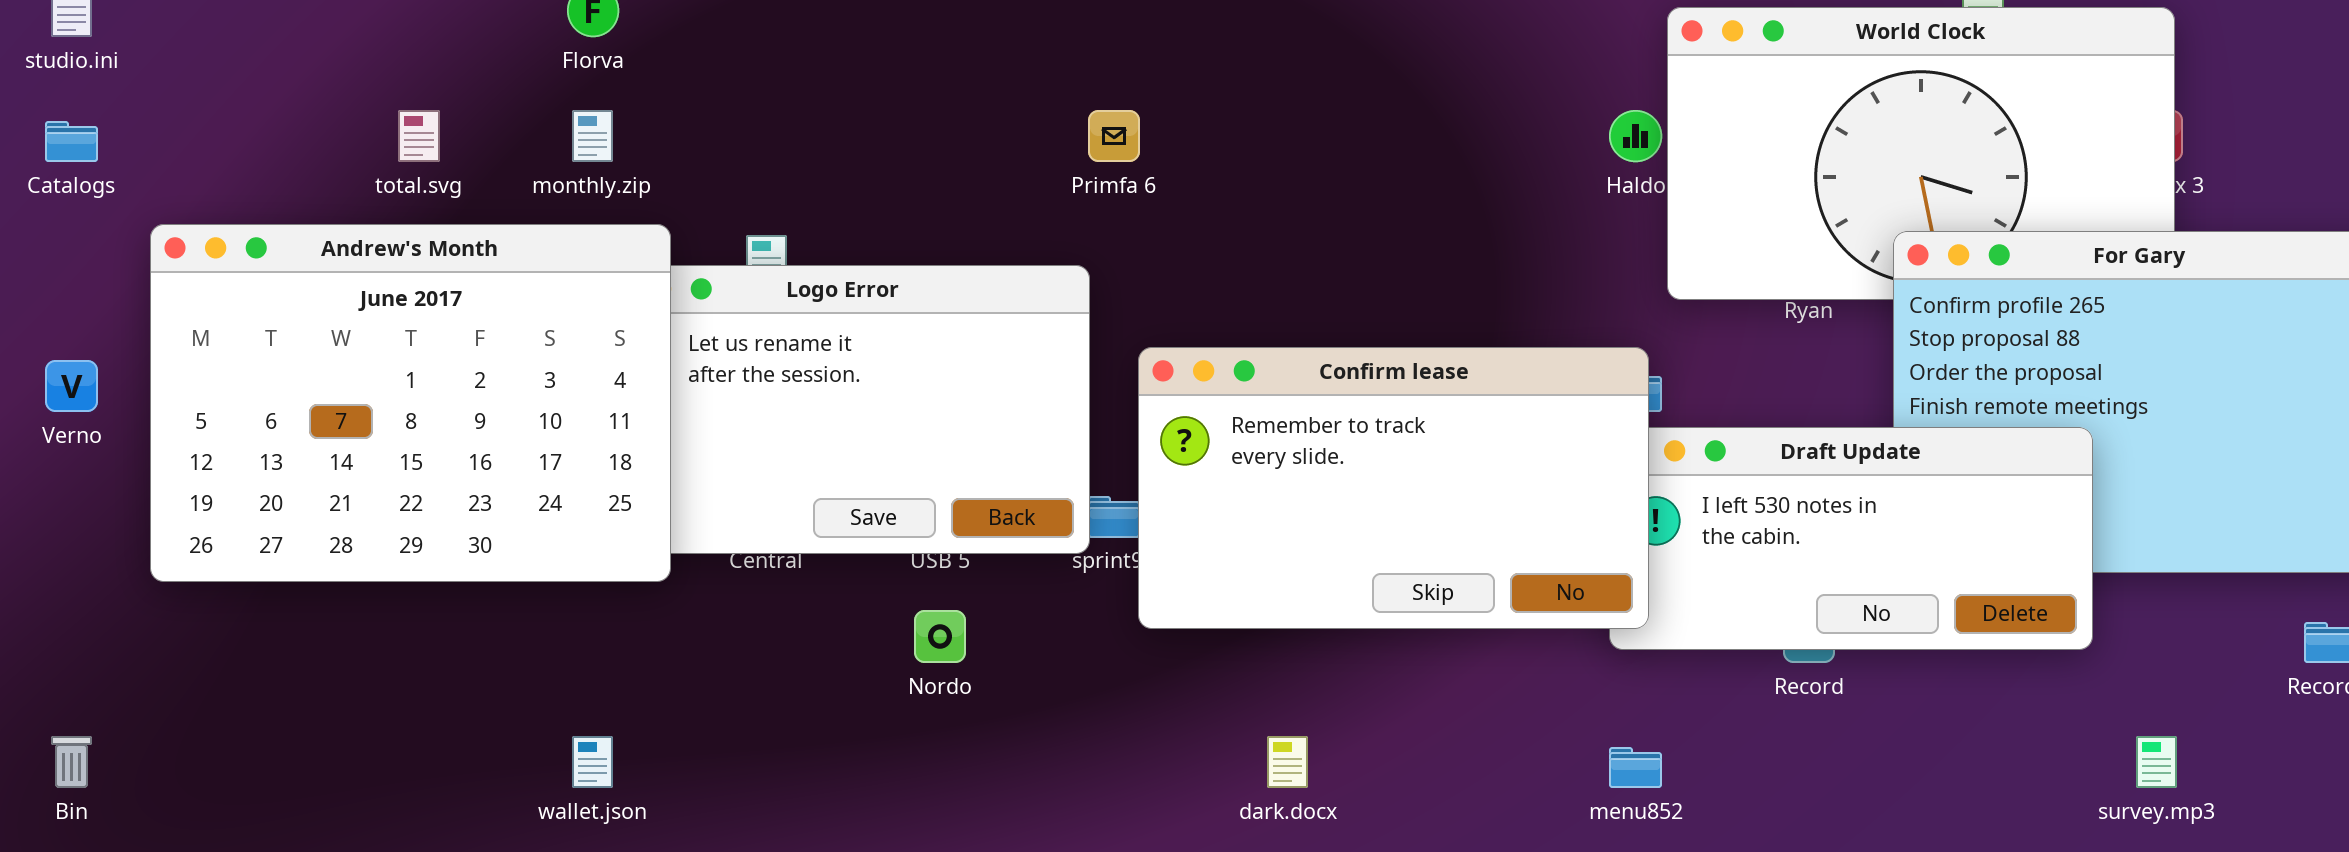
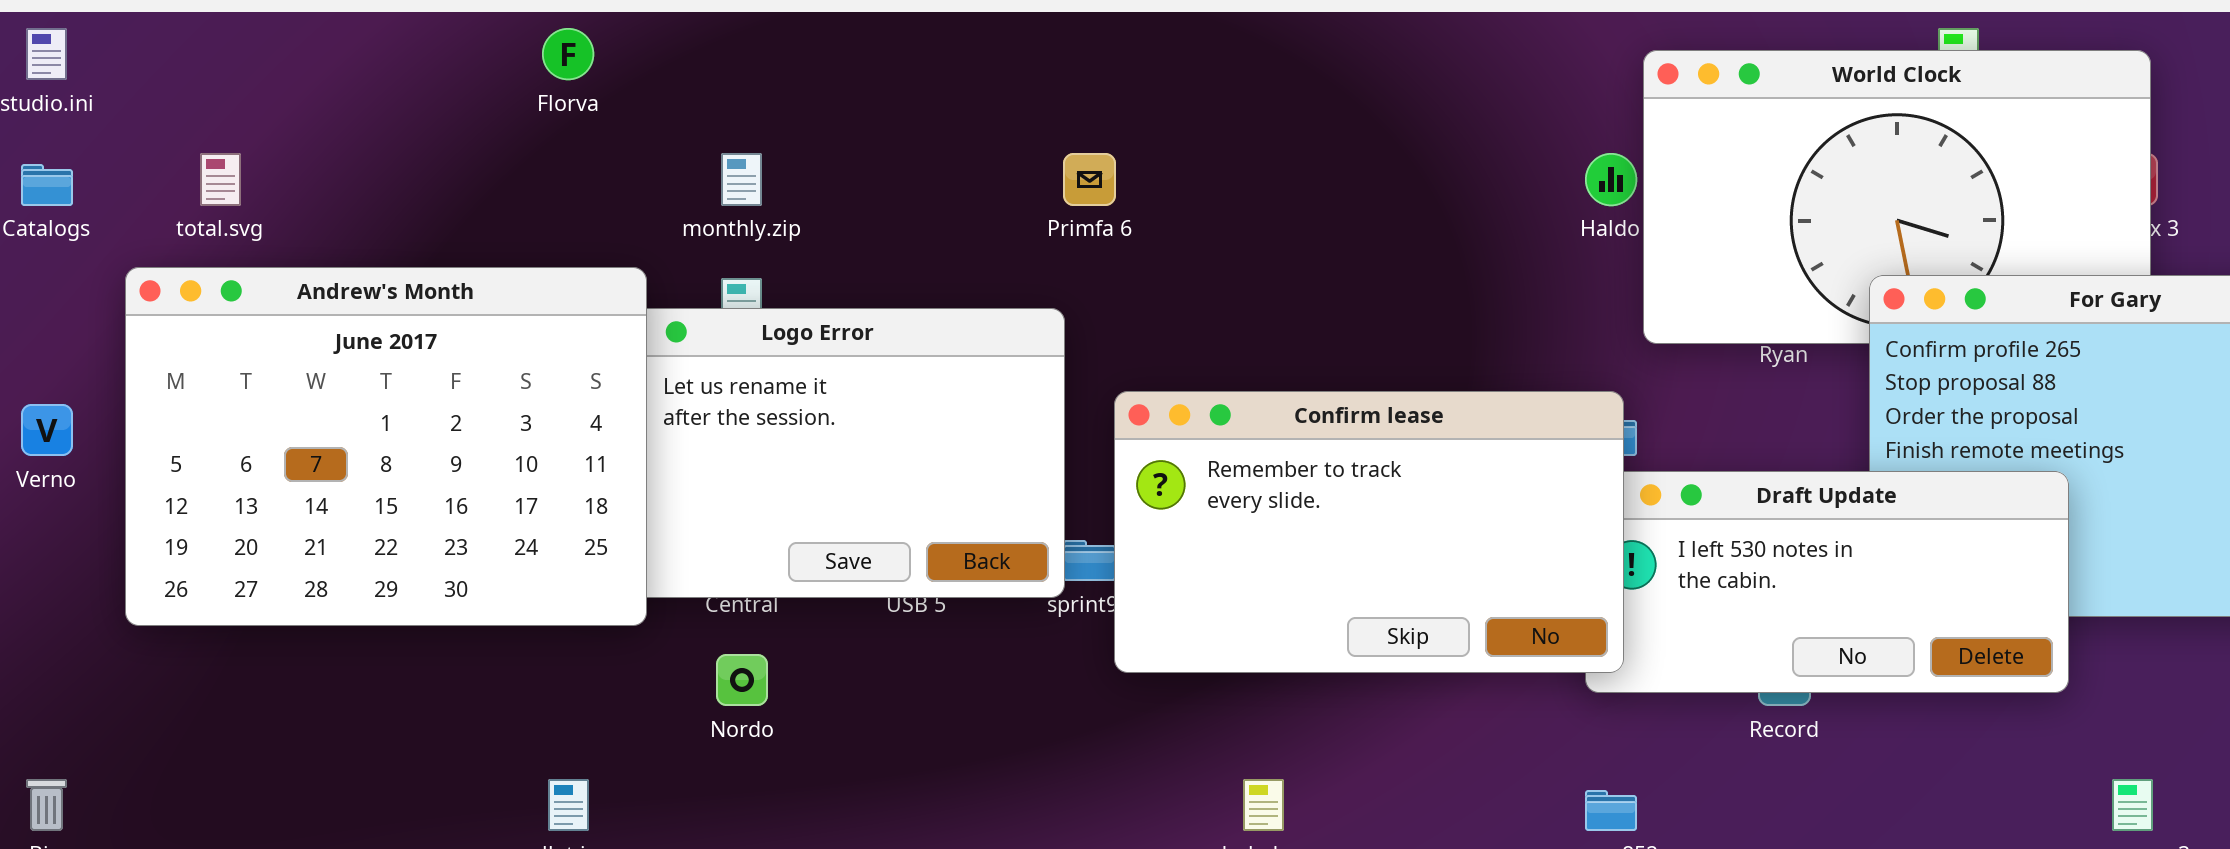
total.svg: [398,110,440,162] -> [200,153,241,206], moved
monthly.zip: [572,110,613,162] -> [721,153,762,206], moved
Nordo: [914,610,966,663] -> [716,654,768,706], moved

